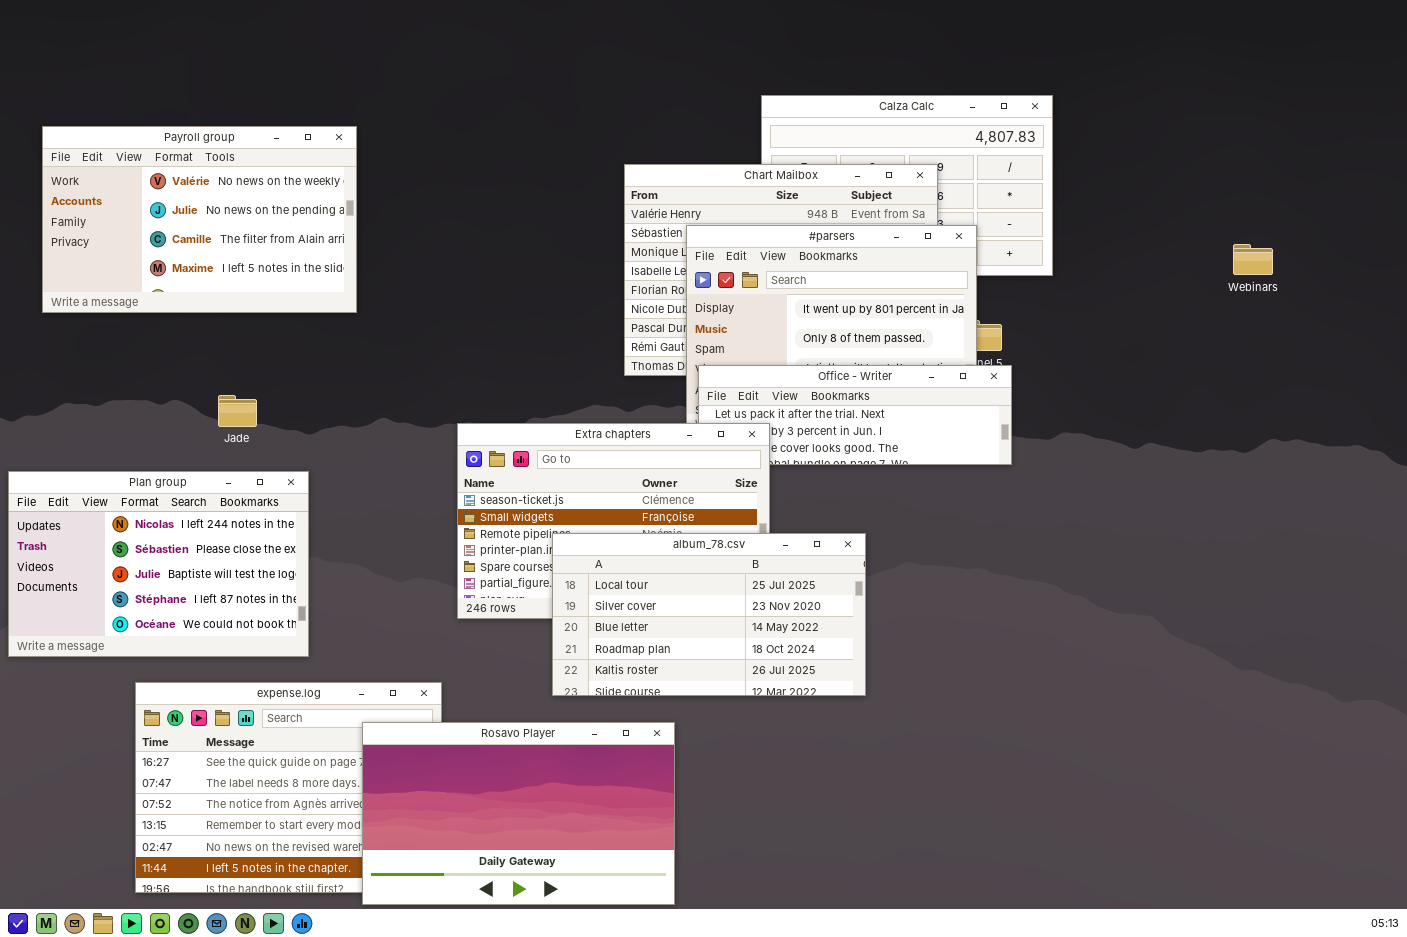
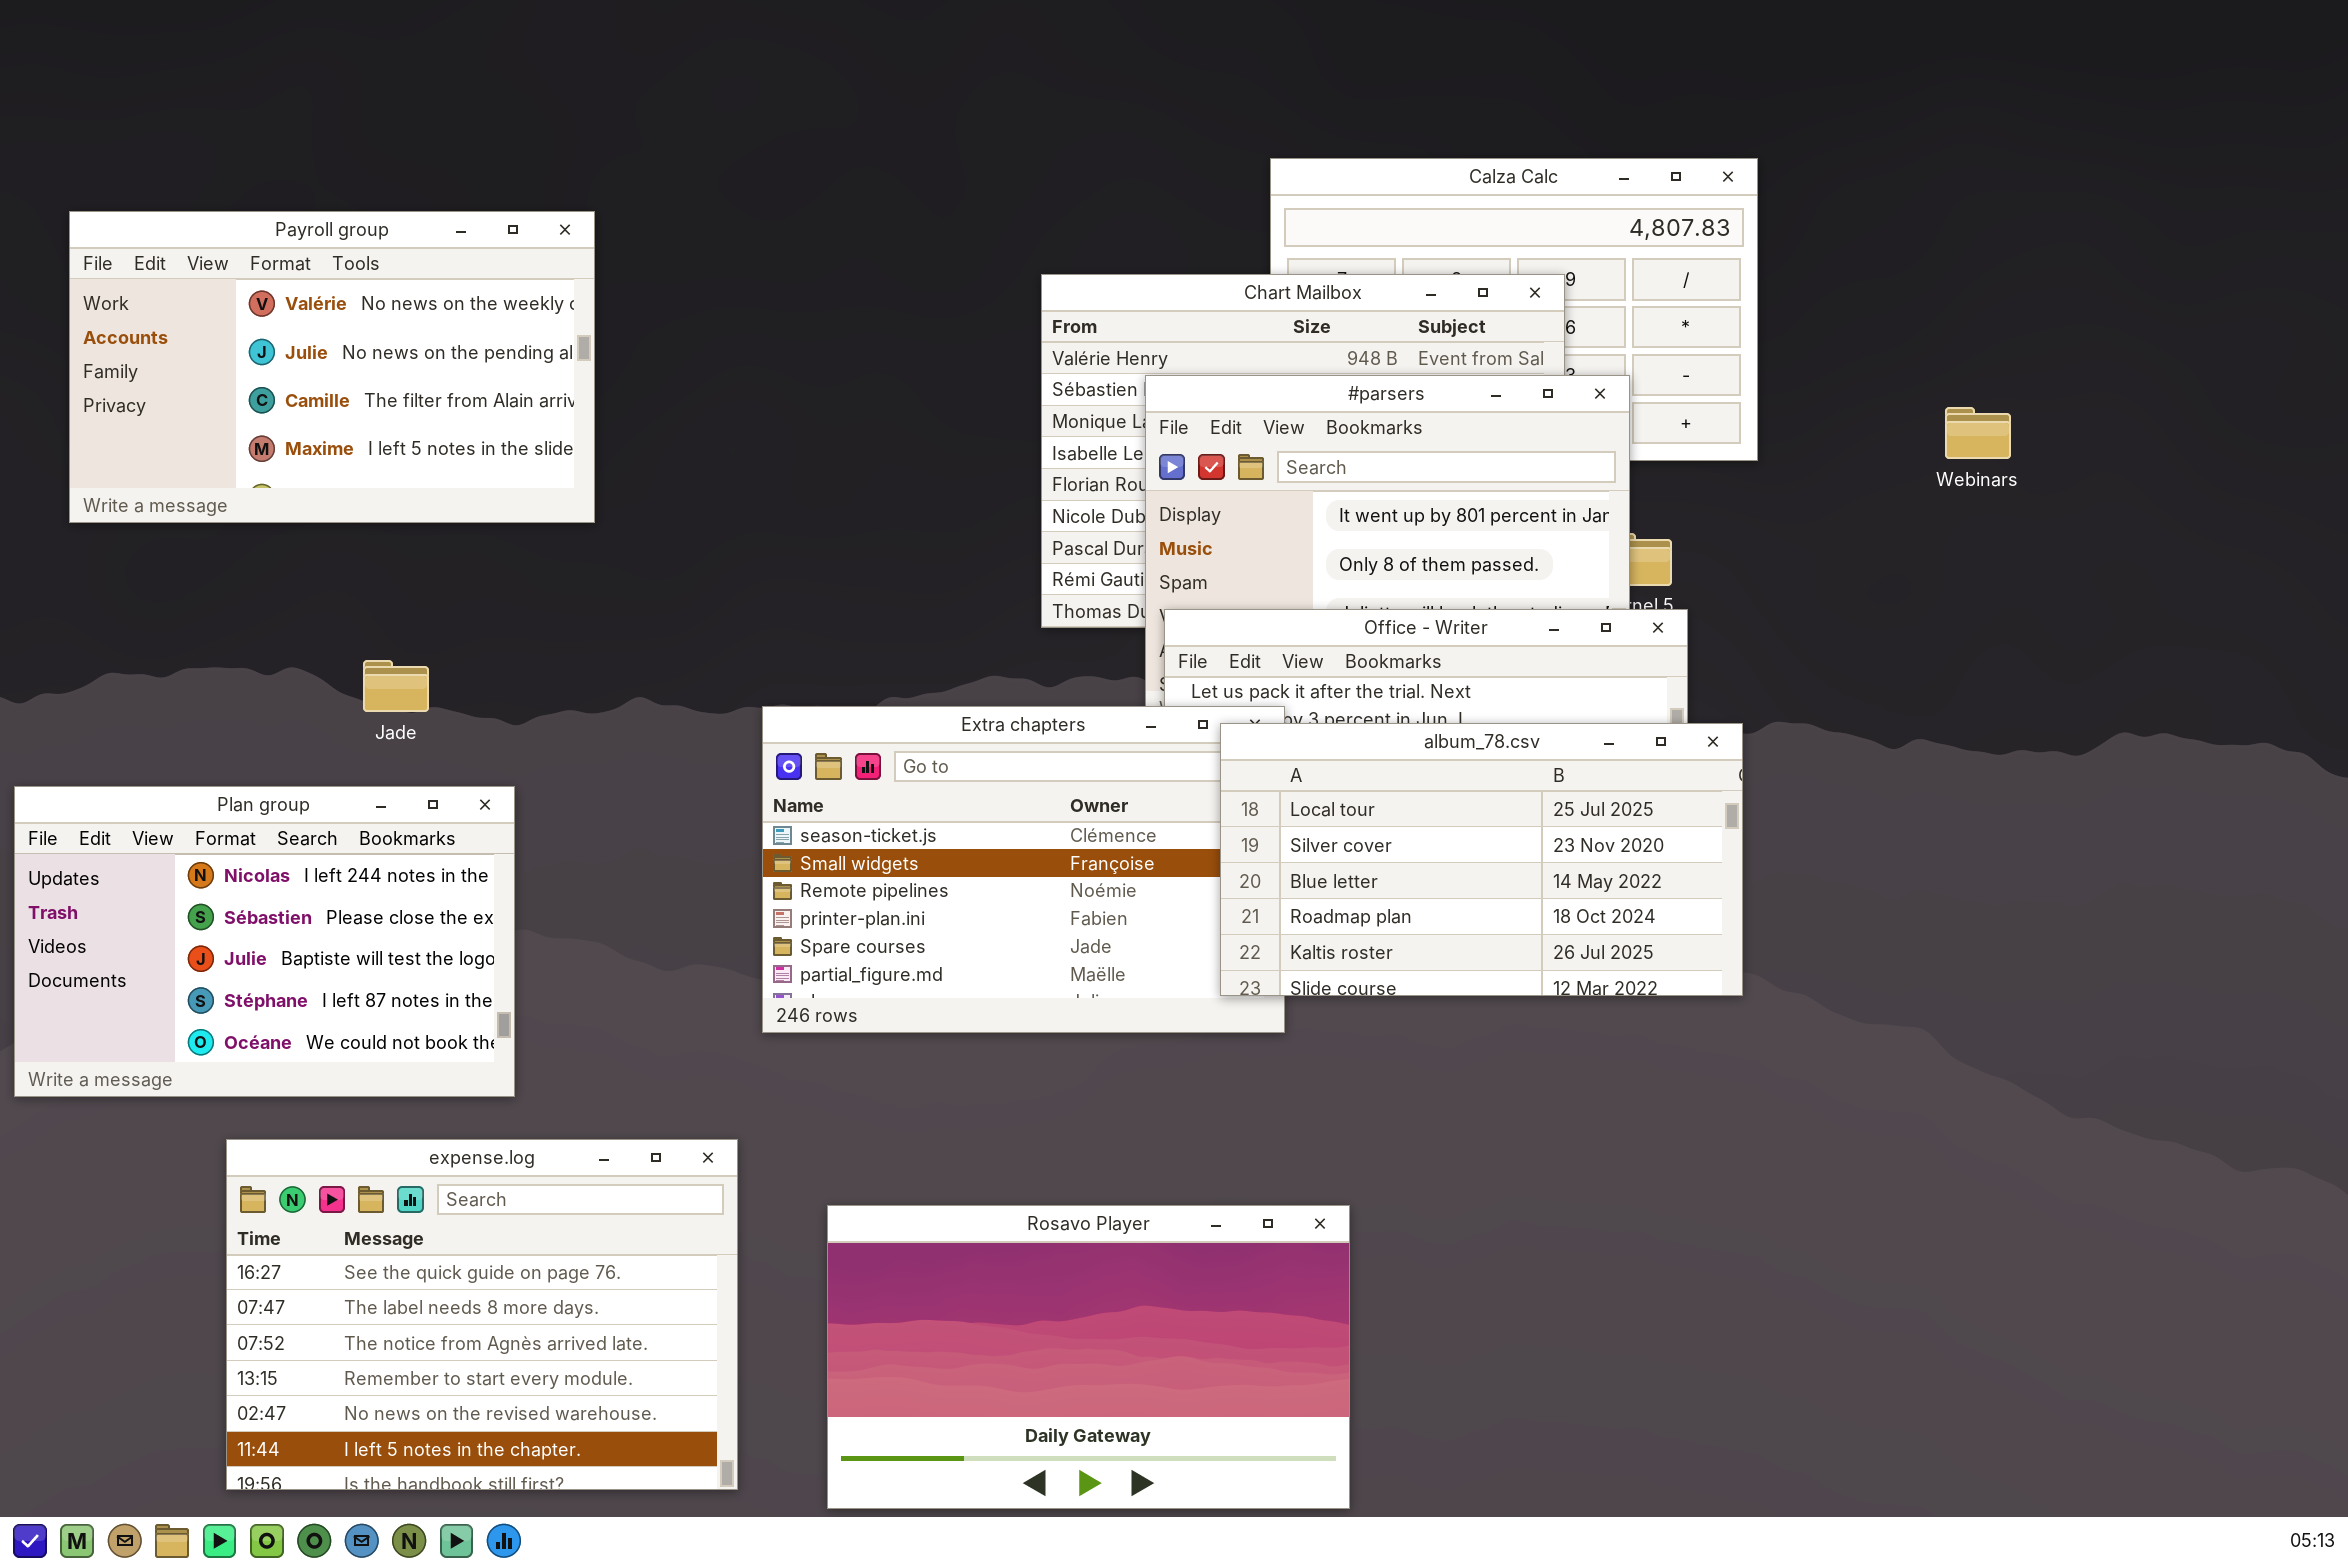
Webinars: [1233,244,1273,275] -> [1945,407,2011,459], moved
album_78.csv: [552,533,866,696] -> [1220,723,1743,996], moved
Rosavo Player: [362,722,675,905] -> [827,1205,1350,1509], moved

